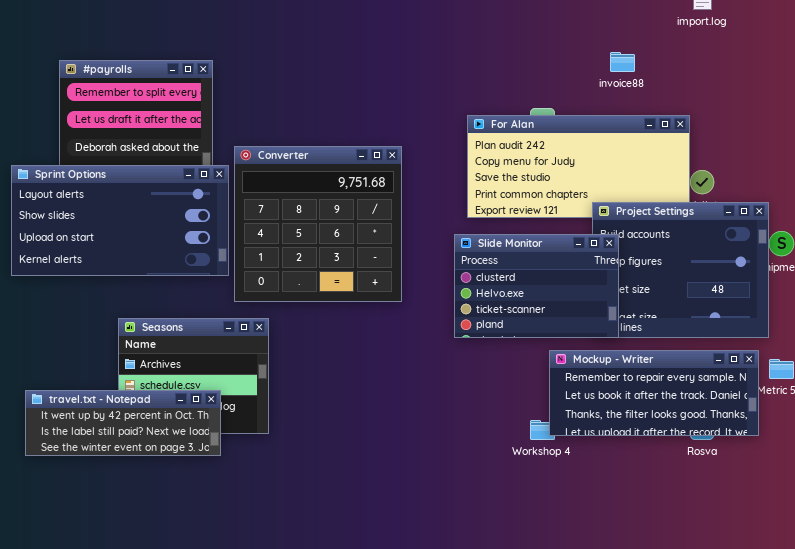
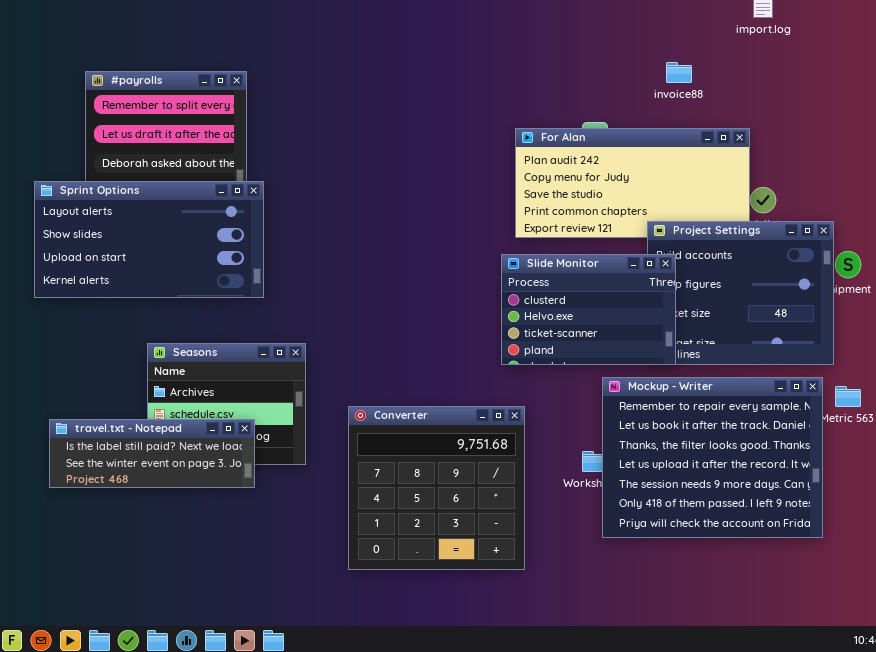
Converter: [234,146,402,302] -> [348,406,525,570], moved
Mockup - Writer: [549,350,759,436] -> [602,377,823,538], resized
travel.txt - Notepad: [25,390,221,456] -> [49,419,255,488], scrolled down 1 row

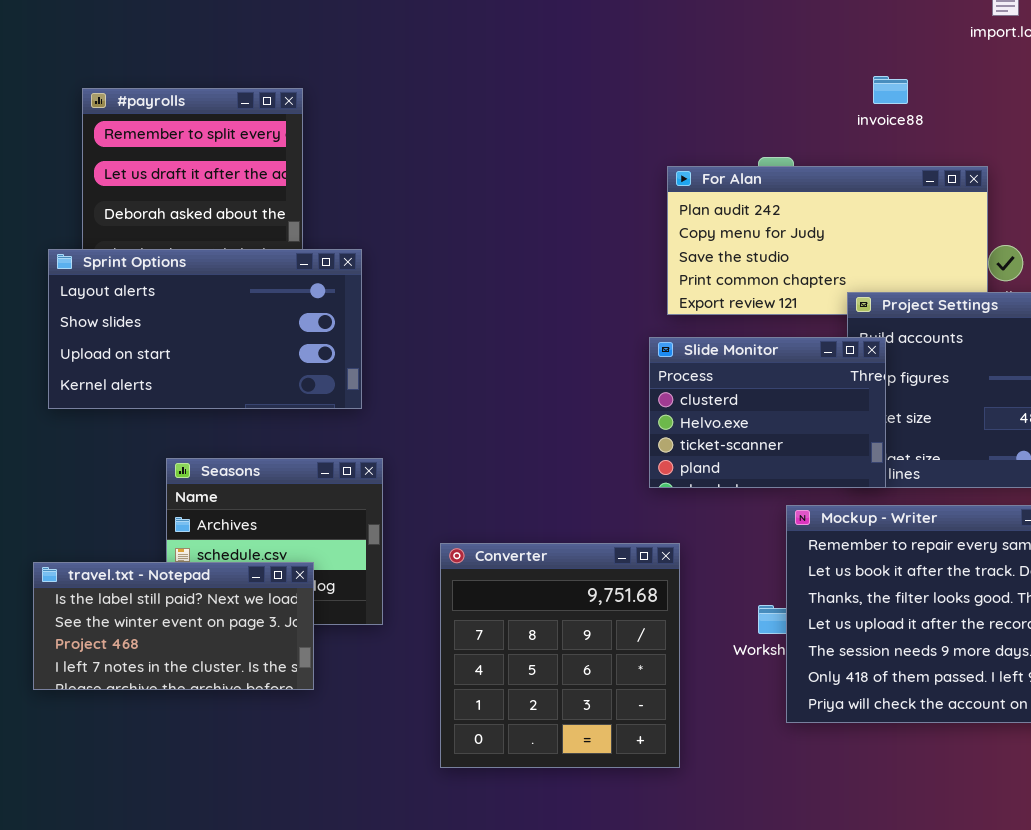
Sprint Options: [34,181,264,298] -> [48,249,362,409], moved
travel.txt - Notepad: [49,419,255,488] -> [33,562,314,690], resized

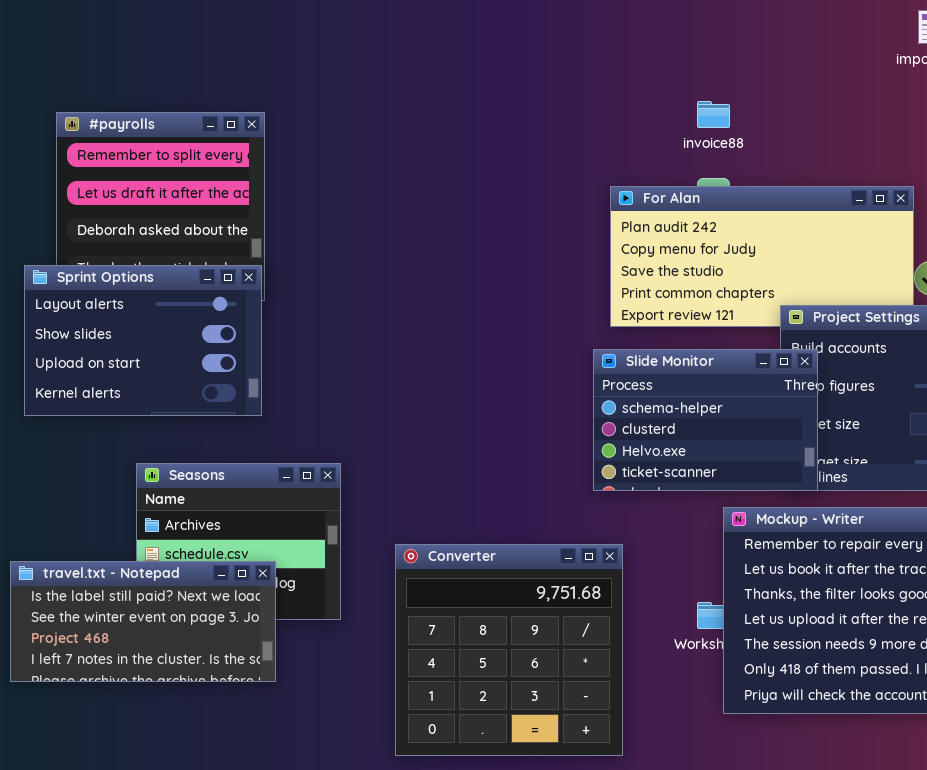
invoice88: [873,76,908,104] -> [697,101,730,128], moved
Sprint Options: [48,249,362,409] -> [24,265,262,416], resized
Slide Monitor: [649,337,886,488] -> [593,349,818,491], scrolled up 1 row

